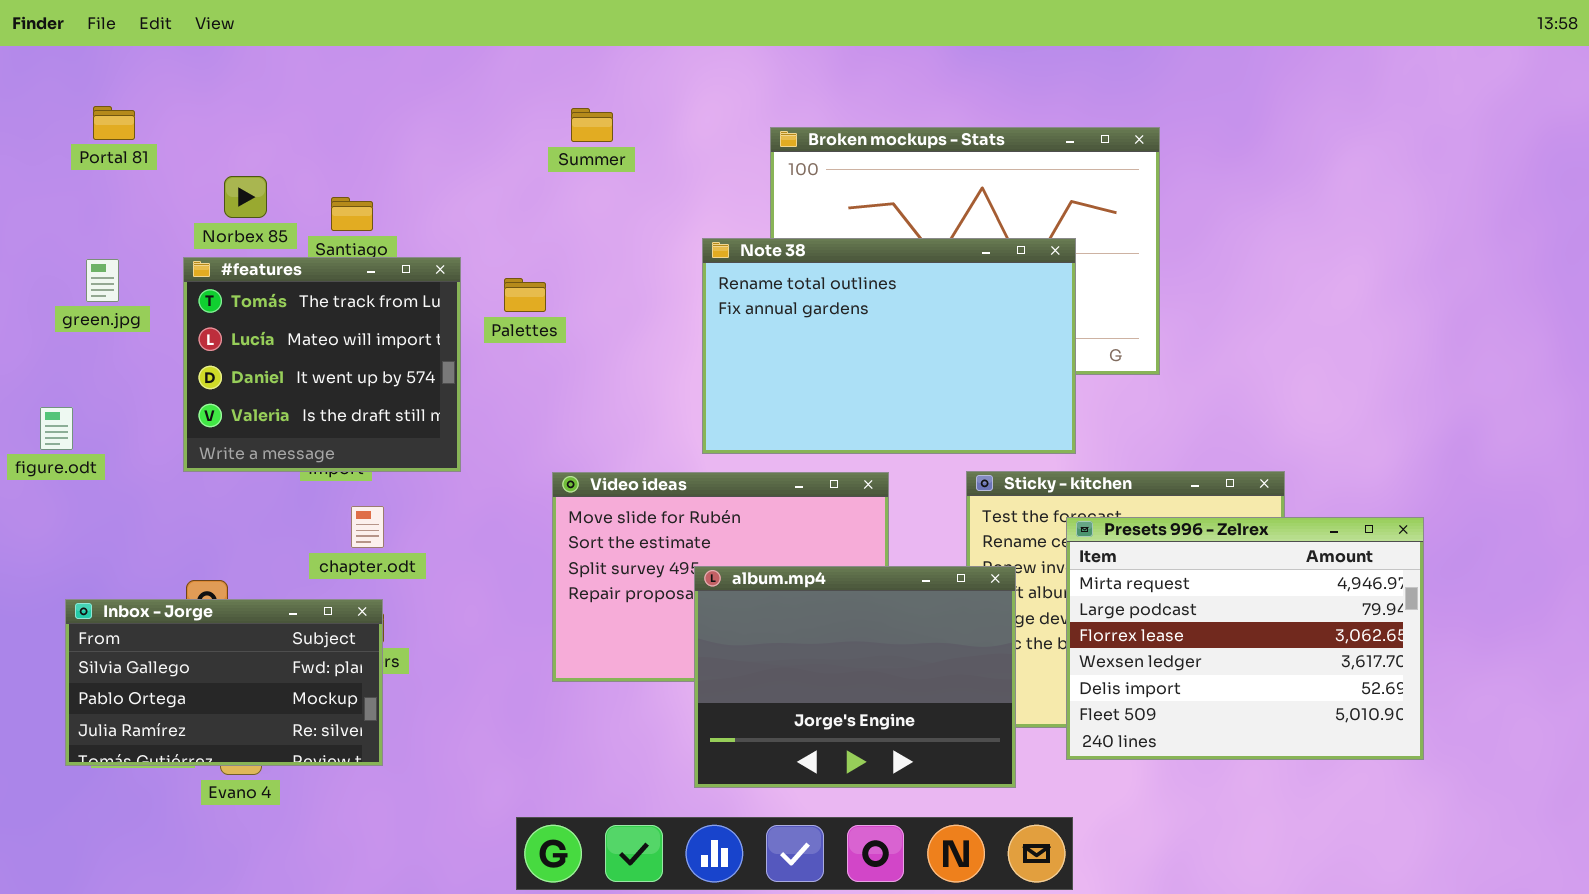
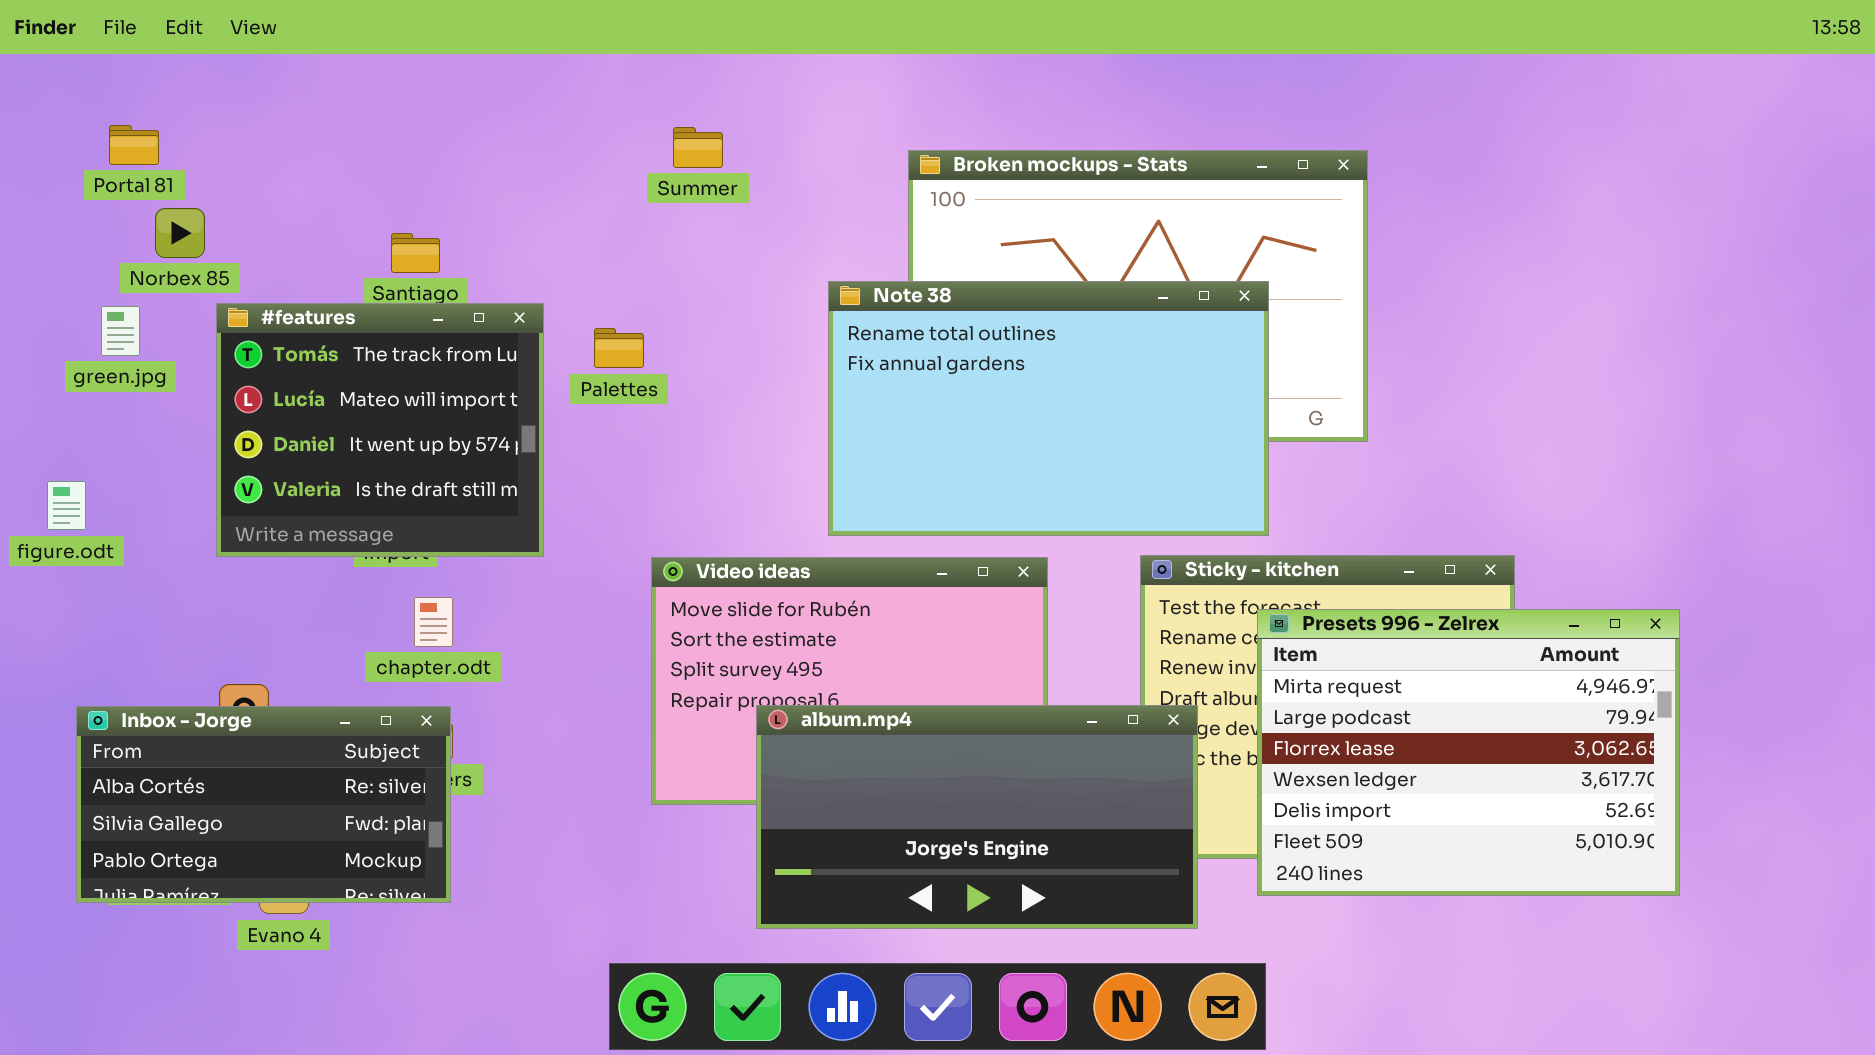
Norbex 85: [224,176,267,218] -> [155,208,205,258], moved
album.mp4: [694,566,1016,788] -> [756,705,1198,929], resized
Inbox - Jorge: [65,599,383,766] -> [76,706,451,903], scrolled up 1 row

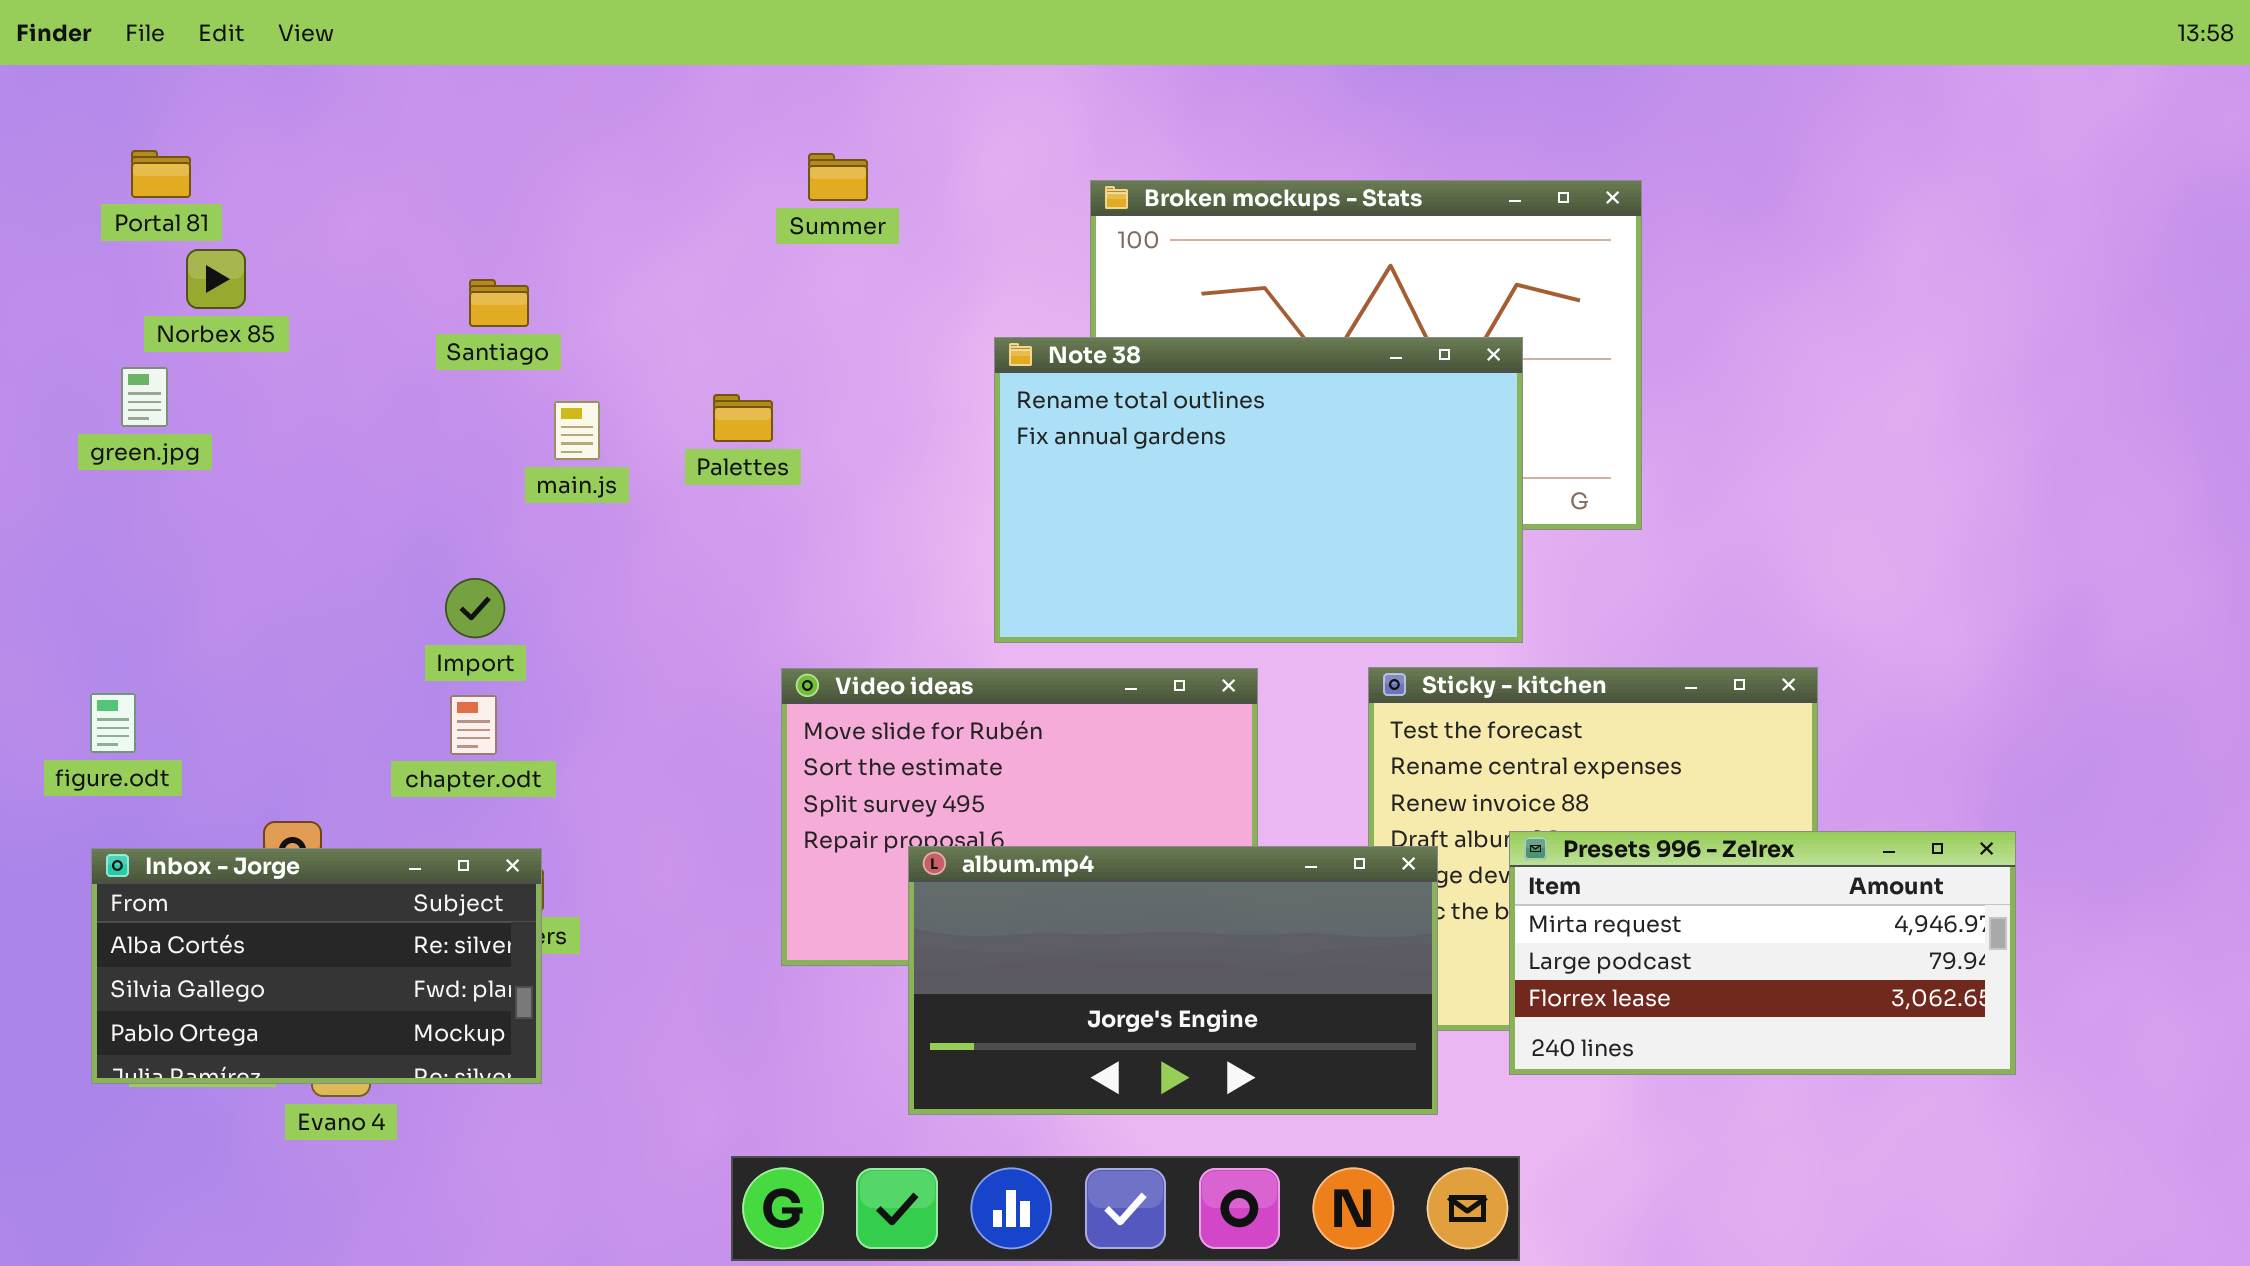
#features: [216,303,544,557] -> none, closed
figure.odt: [47,481,86,530] -> [90,693,136,753], moved
chapter.odt: [414,597,453,647] -> [450,695,497,755], moved
Presets 996 - Zelrex: [1257,609,1680,896] -> [1509,831,2016,1075], resized

